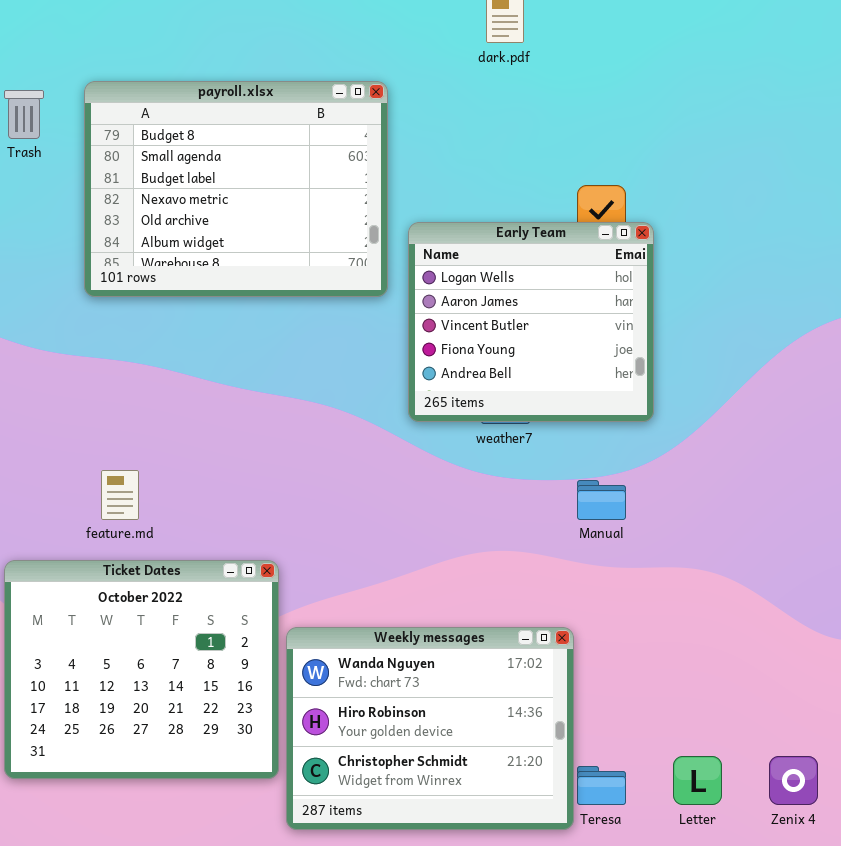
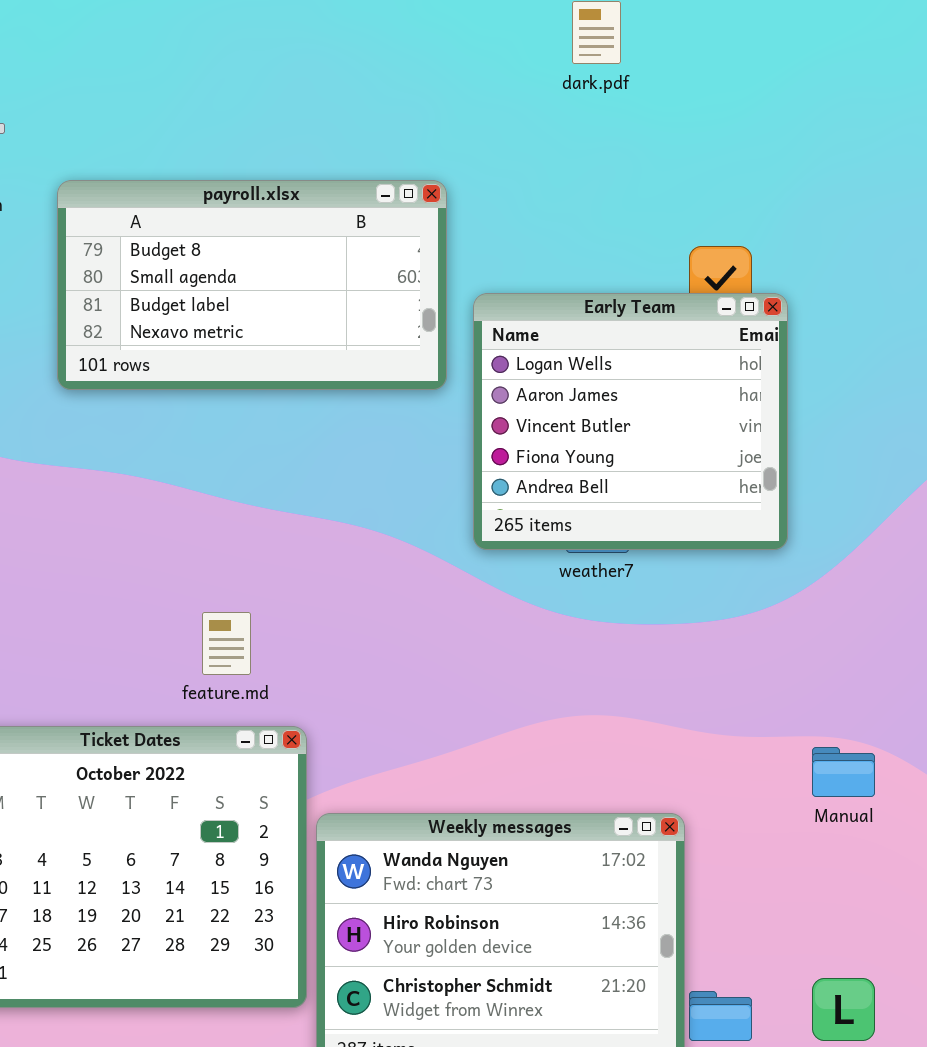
payroll.xlsx: [84,81,388,297] -> [57,180,447,390], resized
feature.md: [101,470,139,520] -> [202,612,251,675], moved
Manual: [577,480,626,520] -> [812,747,875,797], moved

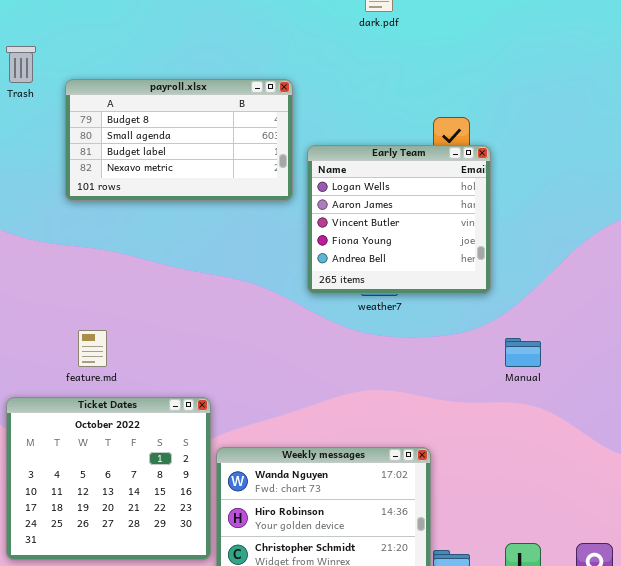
feature.md: [202,612,251,675] -> [78,330,107,367], moved
Manual: [812,747,875,797] -> [505,338,541,367], moved

